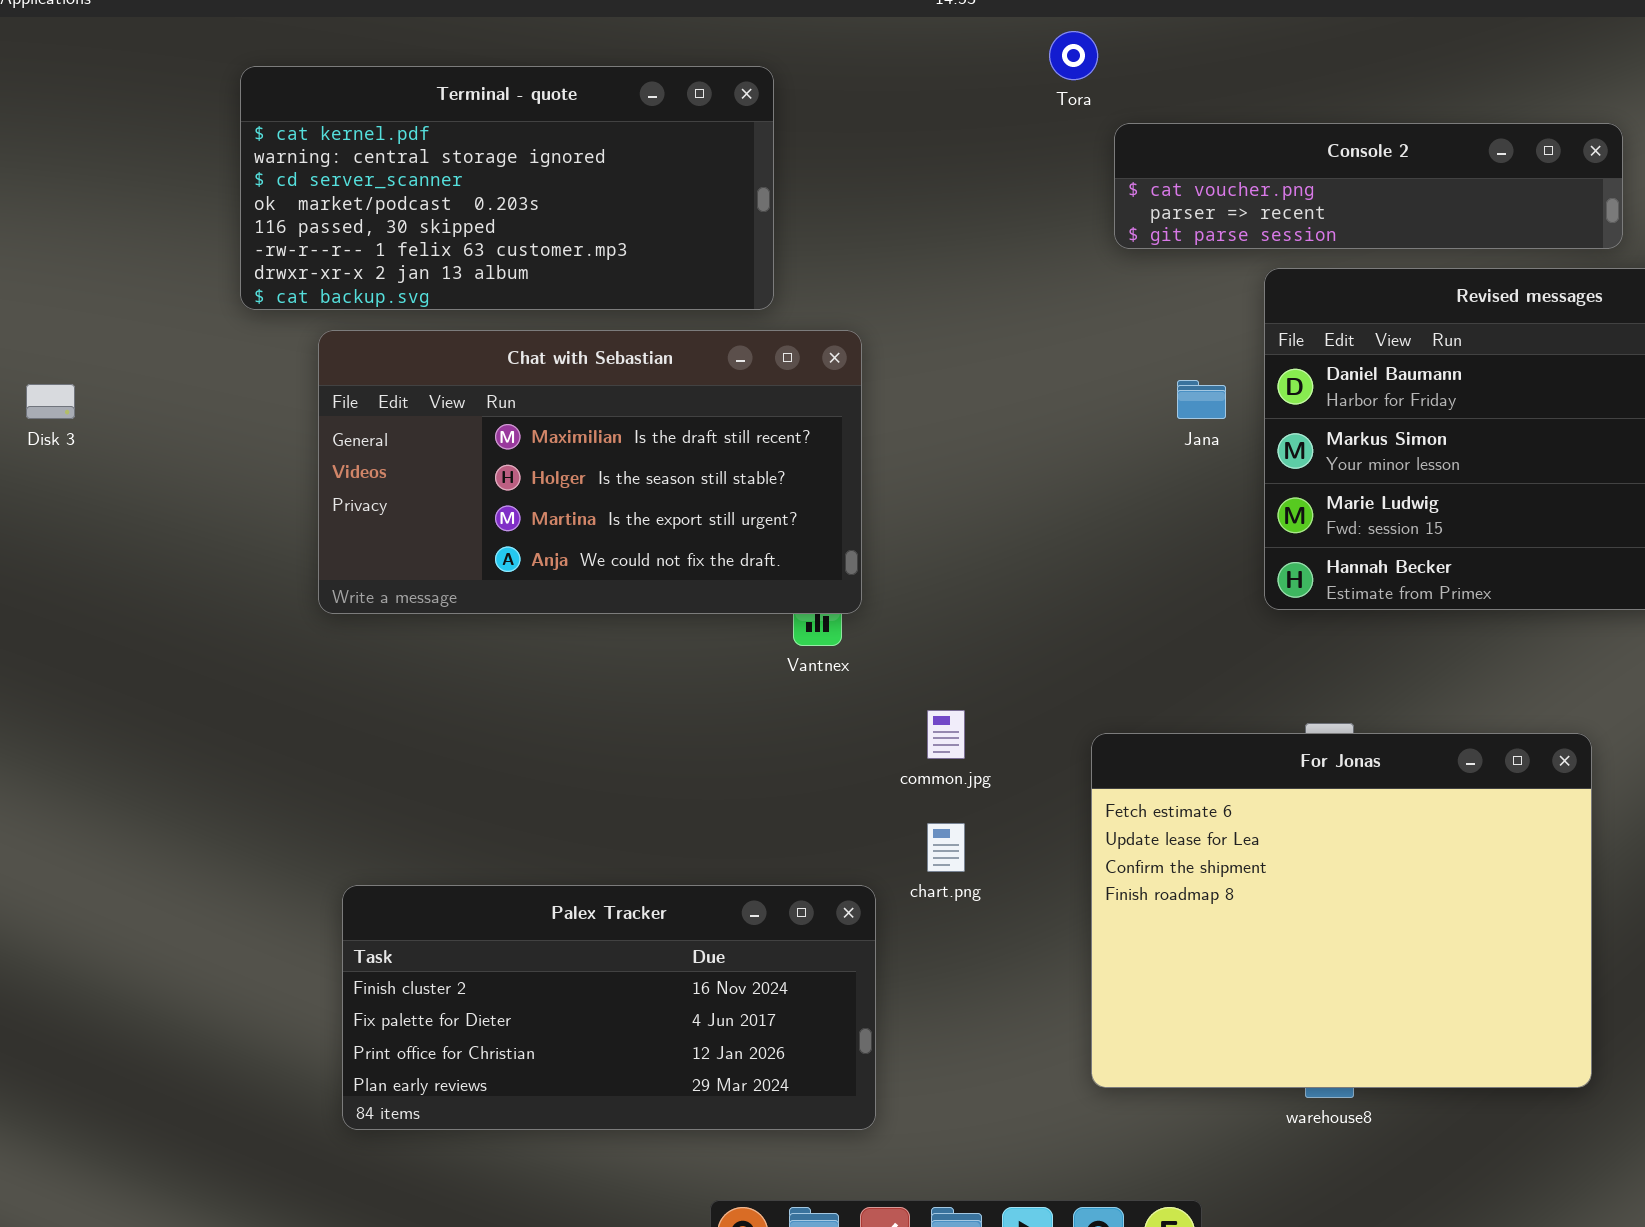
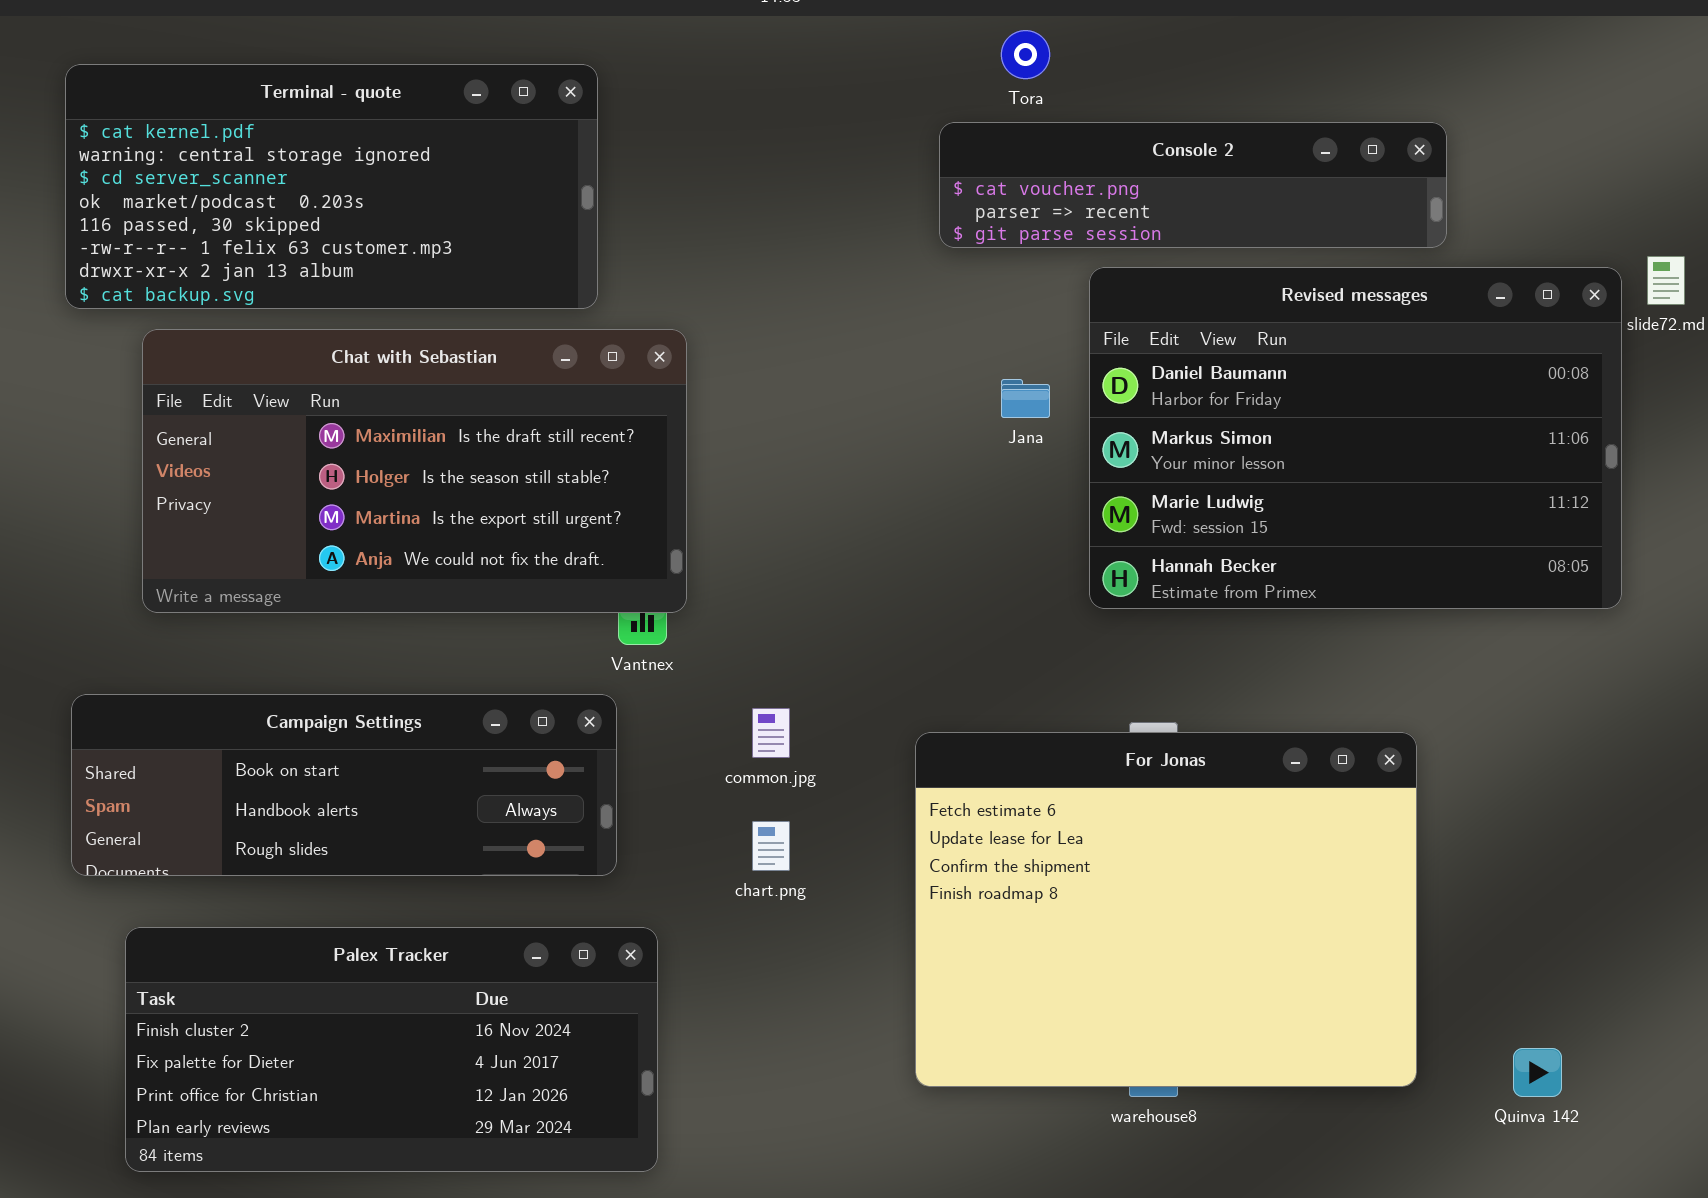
Tora: [1049,31,1098,80] -> [1001,30,1050,79], moved
Campaign Settings: none -> [71,694,617,876], opened
Palex Tracker: [342,885,876,1130] -> [125,927,658,1172], moved

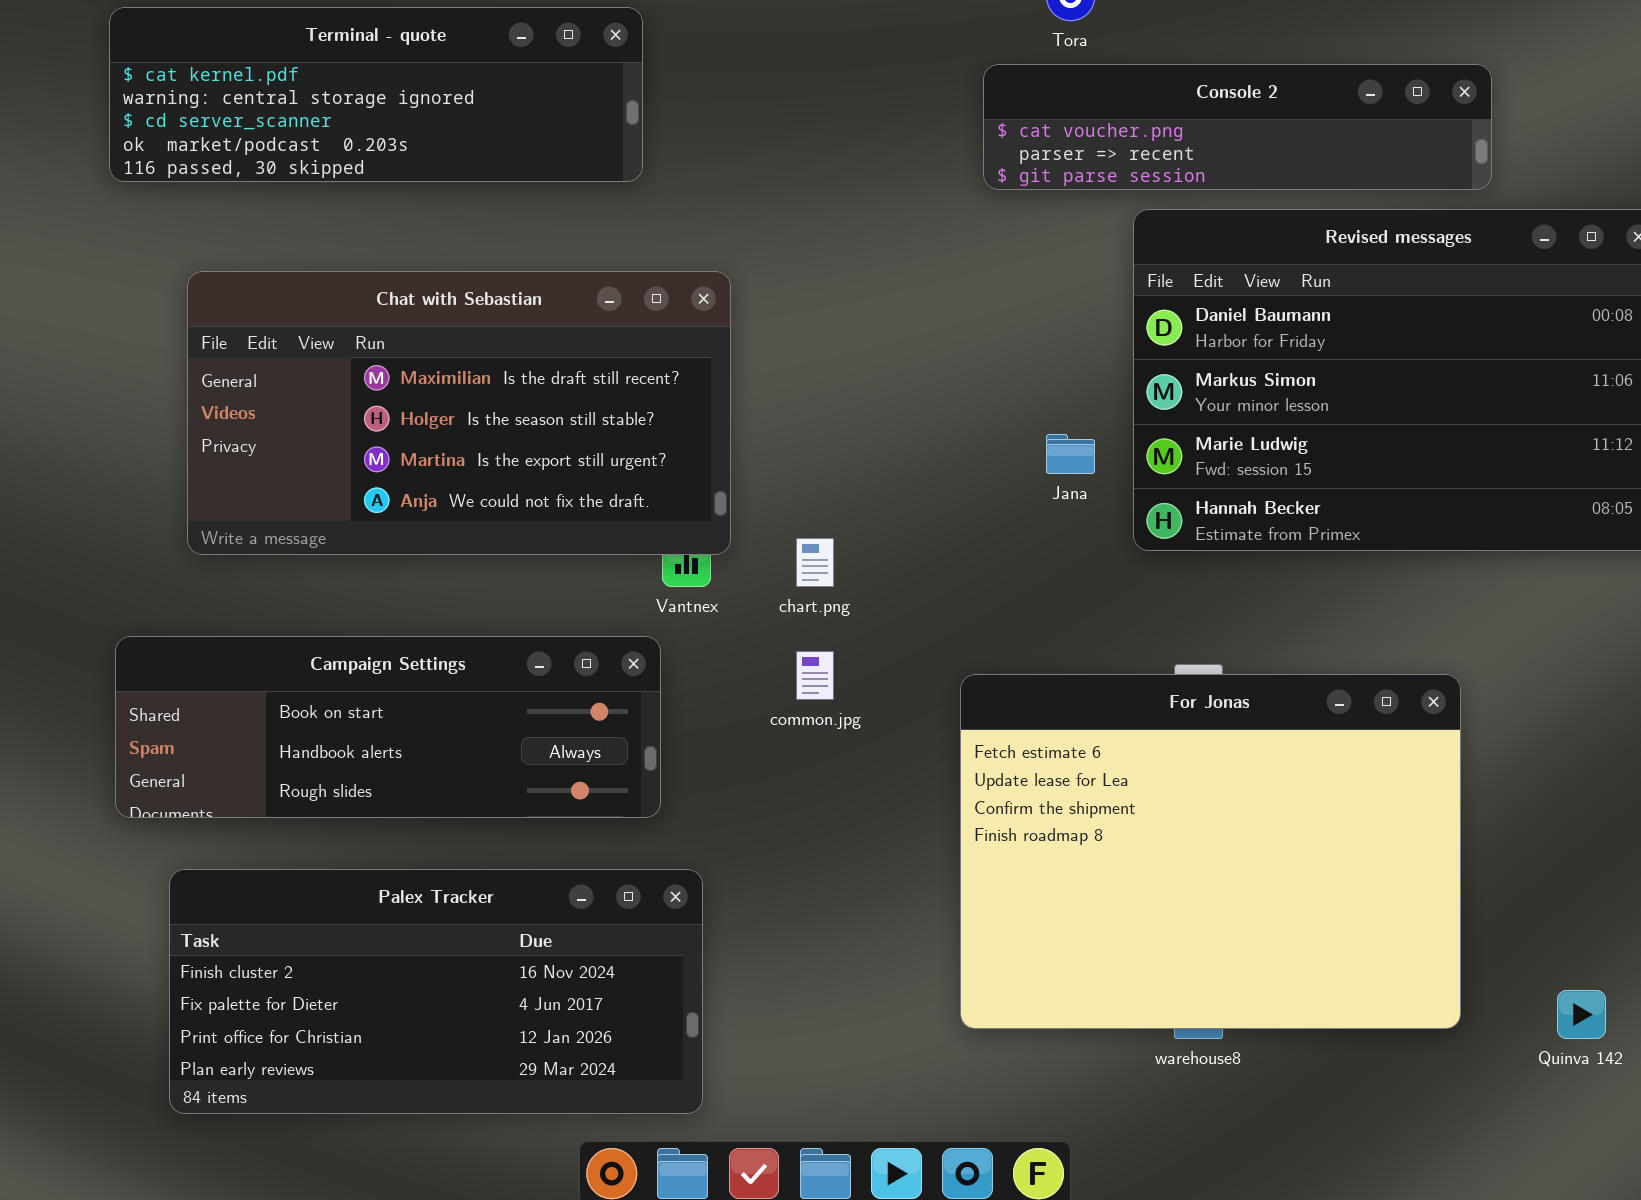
Terminal - quote: [65,64,598,309] -> [109,7,643,182], resized
Jana: [1001,379,1050,418] -> [1046,434,1095,474], moved
chart.png: [752,821,790,871] -> [796,538,834,587], moved

